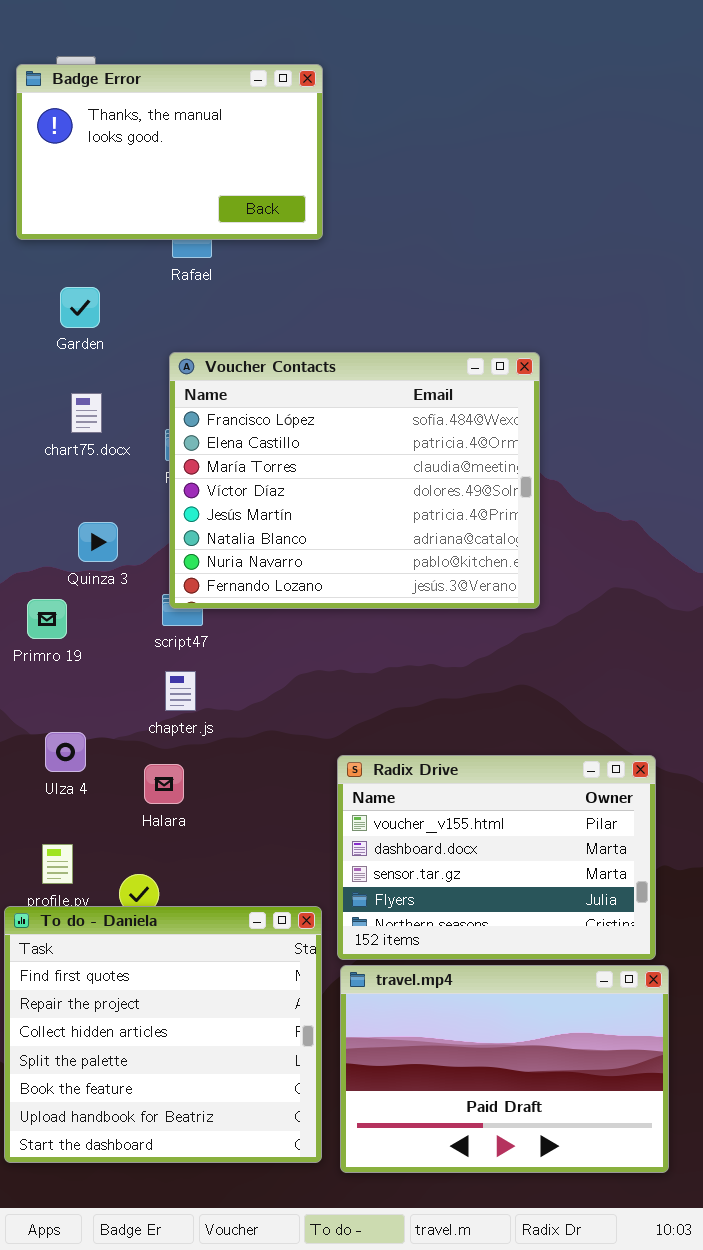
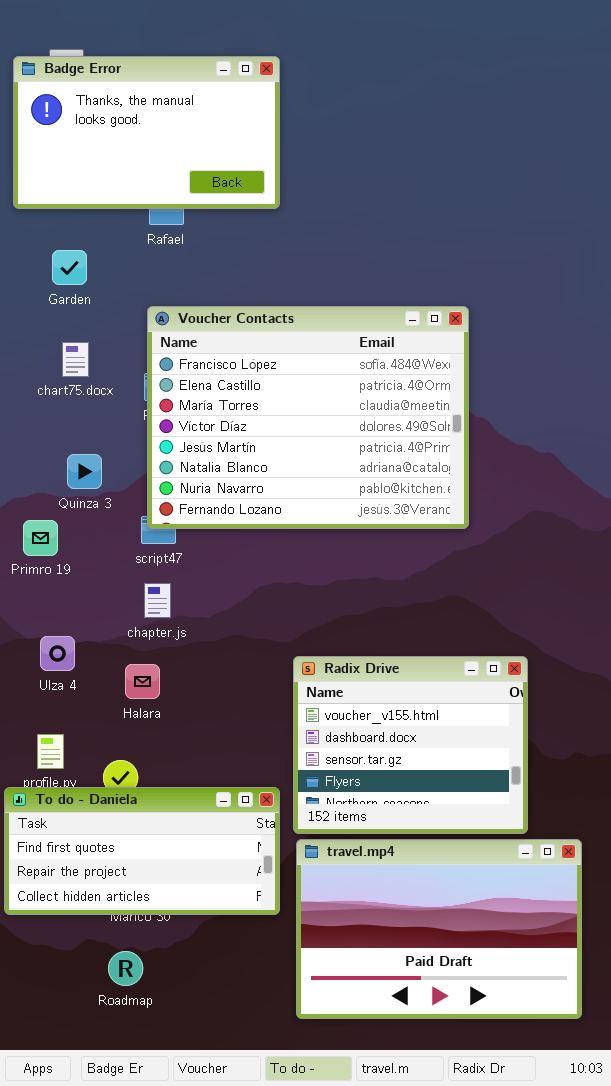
Radix Drive: [337,755,656,960] -> [293,656,528,834], resized
To do - Daniela: [4,906,322,1163] -> [4,787,280,915], resized

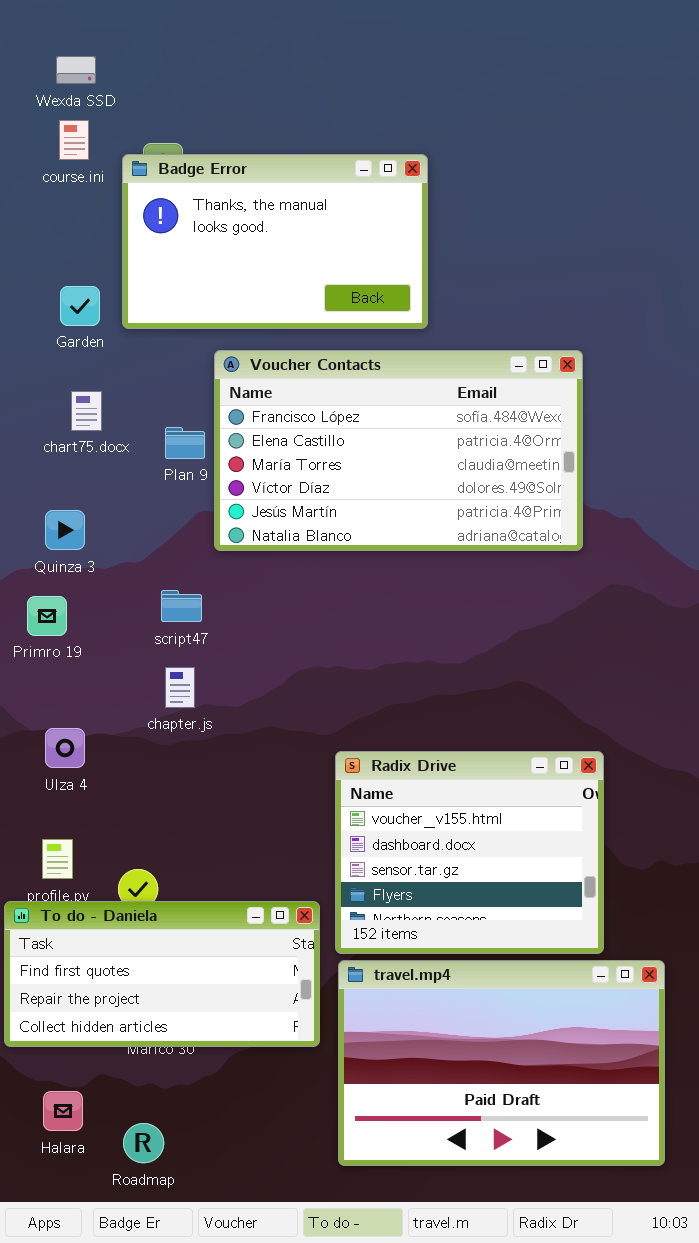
Badge Error: [13,56,280,209] -> [122,154,428,329], moved
Voucher Contacts: [147,306,469,529] -> [214,350,583,551], moved, resized
Quinza 3: [67,454,102,489] -> [45,510,85,550], moved
Halara: [125,664,160,699] -> [43,1091,83,1131], moved
Roadmap: [108,951,143,986] -> [123,1123,164,1163], moved

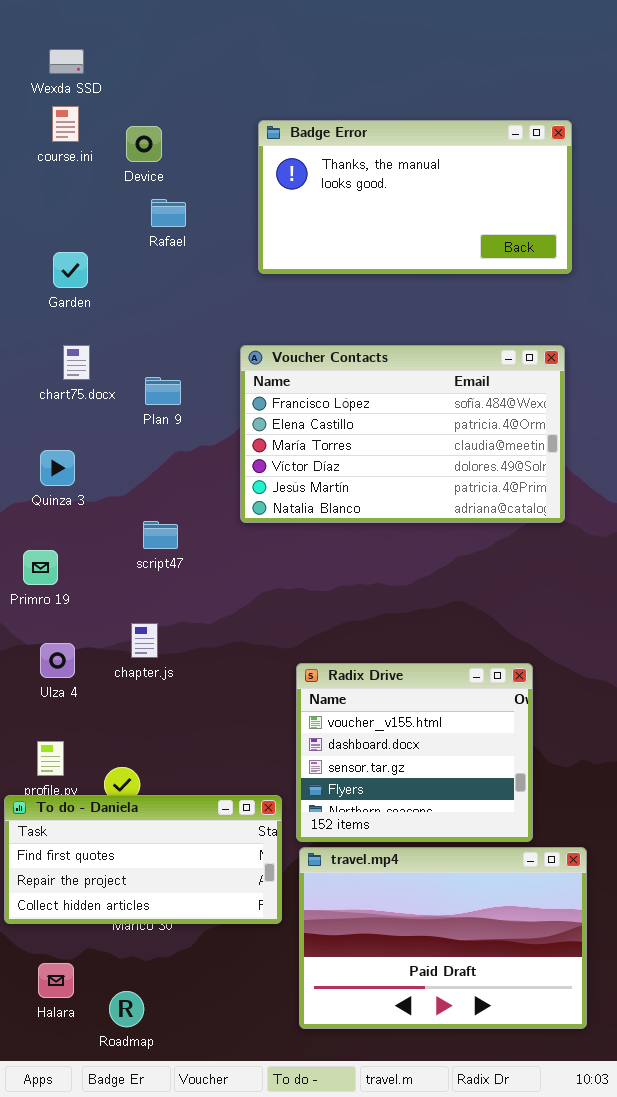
Badge Error: [122,154,428,329] -> [258,120,572,274], moved, resized
Voucher Contacts: [214,350,583,551] -> [240,345,565,523], moved
Primro 19: [27,596,67,636] -> [23,550,58,585], moved
chapter.js: [165,667,195,708] -> [131,623,158,658], moved

